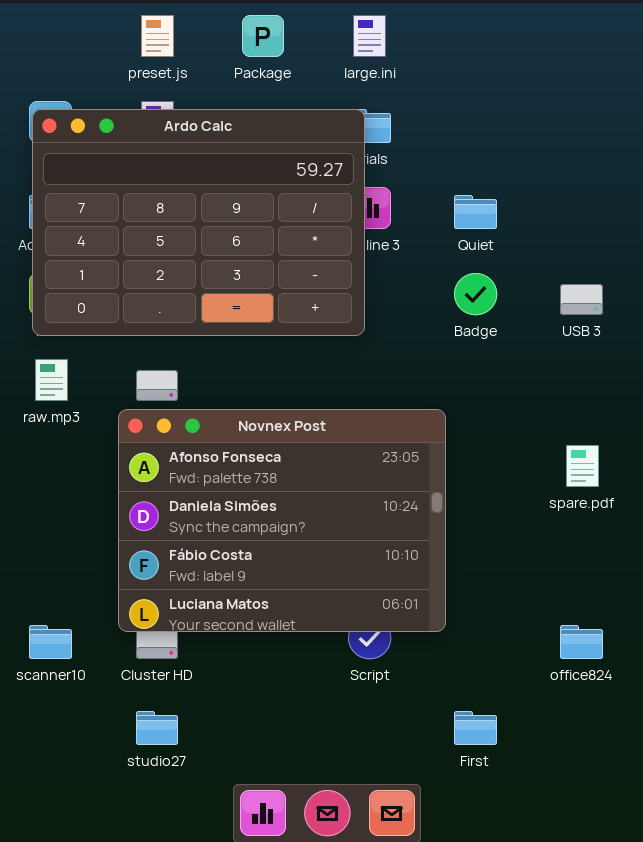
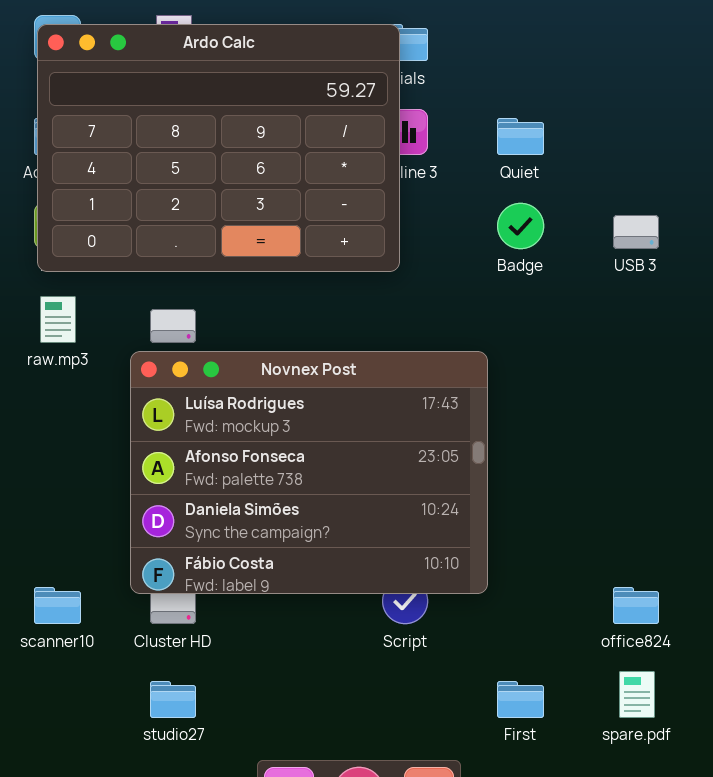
Novnex Post: [118,409,446,632] -> [130,351,488,594], scrolled up 1 row
spare.pdf: [566,445,599,487] -> [619,671,655,718], moved

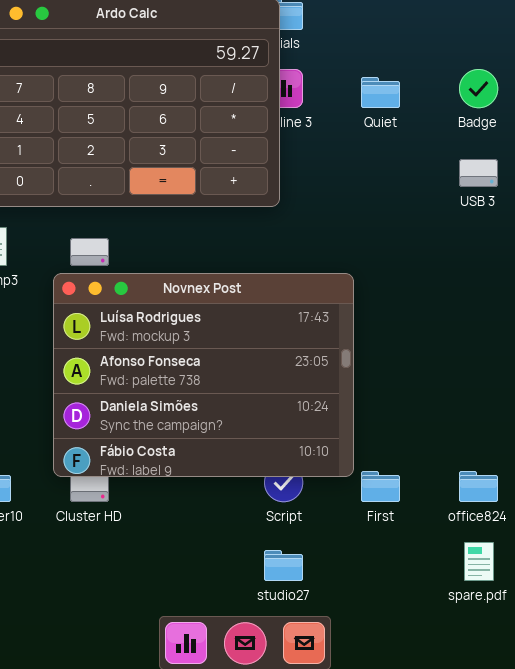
Badge: [497,203,544,249] -> [459,69,498,108], moved
studio27: [150,681,196,718] -> [264,550,303,581], moved
First: [497,681,544,718] -> [361,471,400,502], moved

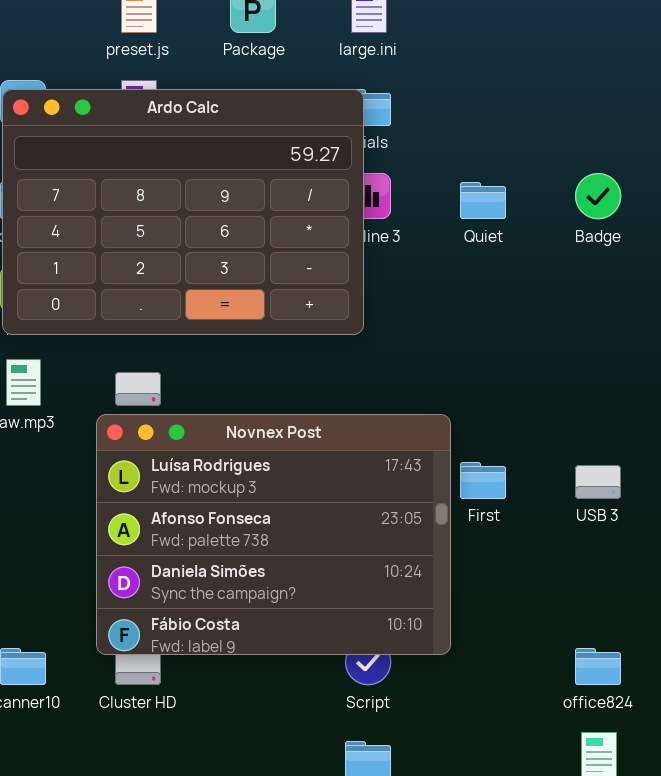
USB 3: [459,159,498,187] -> [575,465,621,499], moved
First: [361,471,400,502] -> [460,462,506,499], moved

